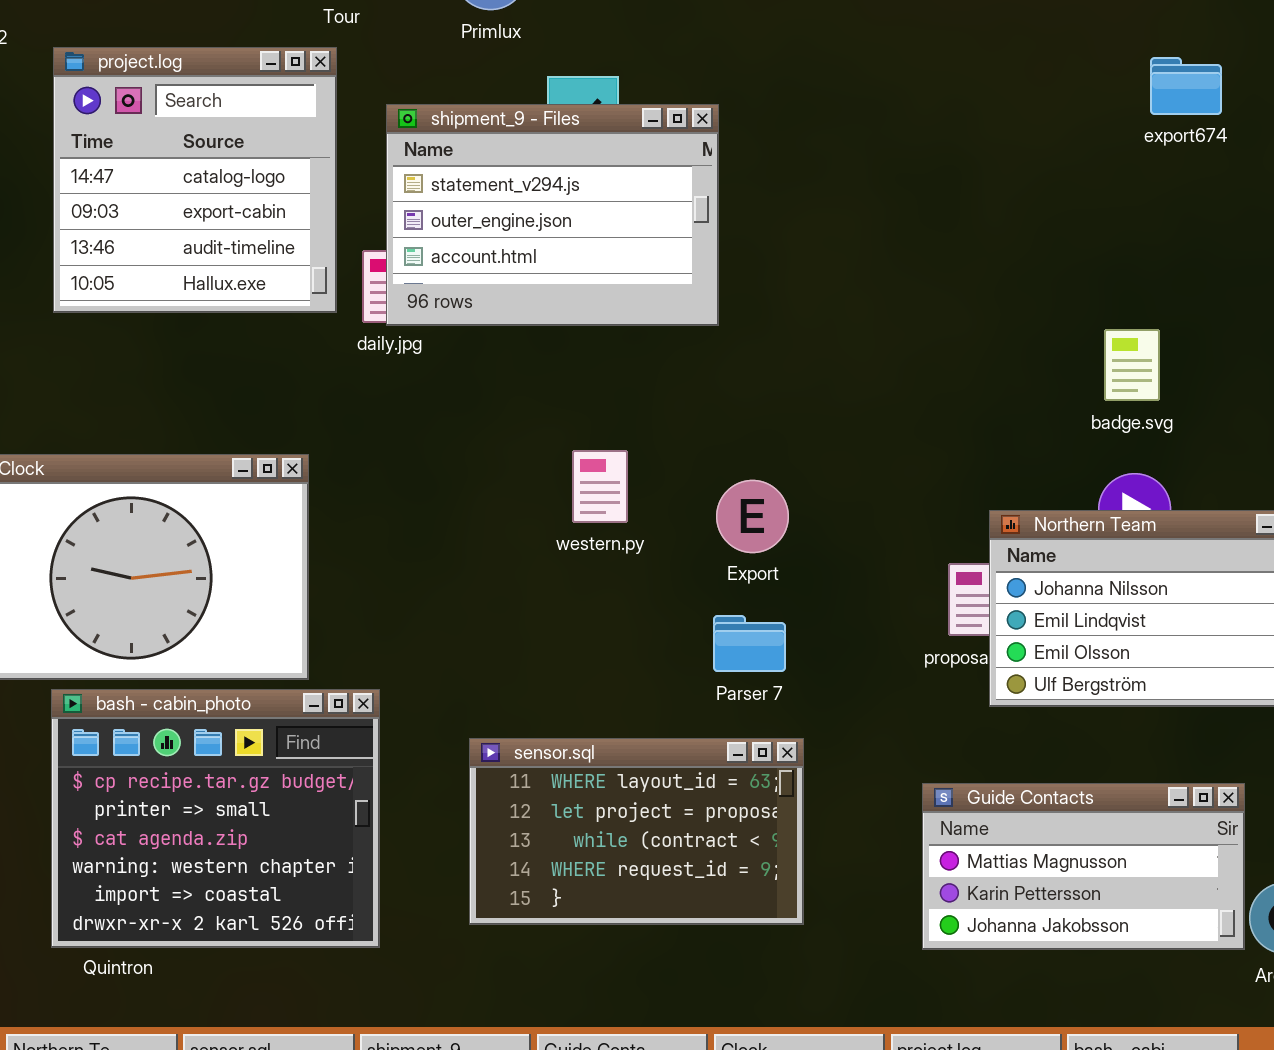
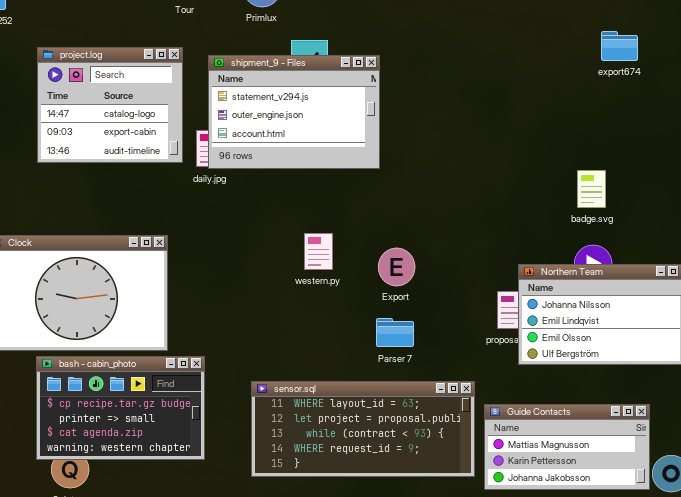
project.log: [53,47,337,313] -> [37,47,183,163], resized
bash - cabin_photo: [51,689,380,948] -> [36,356,205,460], resized
sensor.sql: [469,738,804,925] -> [251,381,475,477], resized

